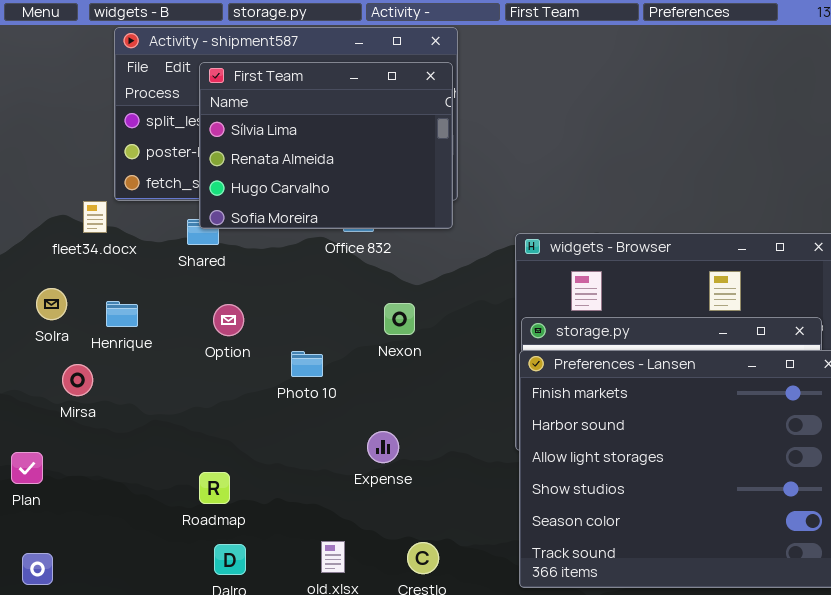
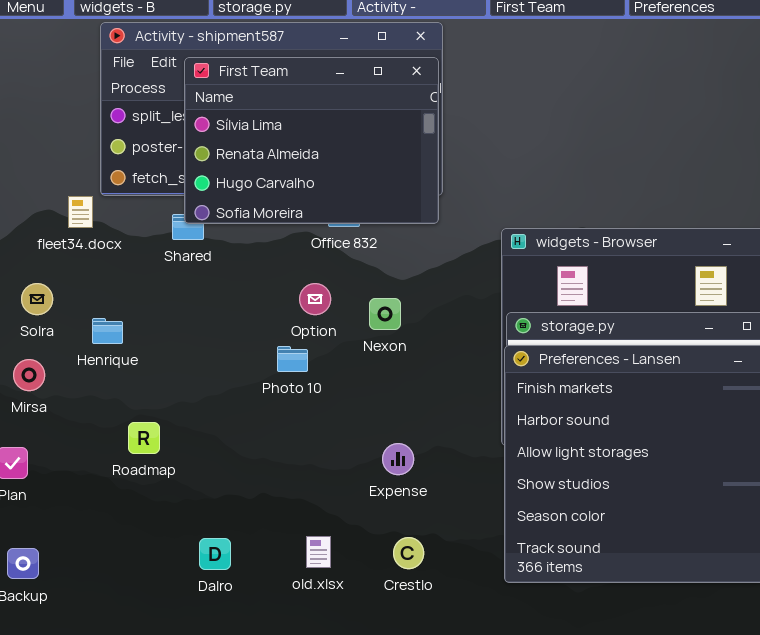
Henrique: [106,301,138,327] -> [92,318,123,344], moved
Option: [213,304,244,336] -> [299,283,331,315], moved
Mirsa: [62,364,93,396] -> [13,359,45,391], moved
Expense: [367,431,399,463] -> [382,443,414,475], moved
Roadmap: [199,472,230,504] -> [128,422,160,454], moved

